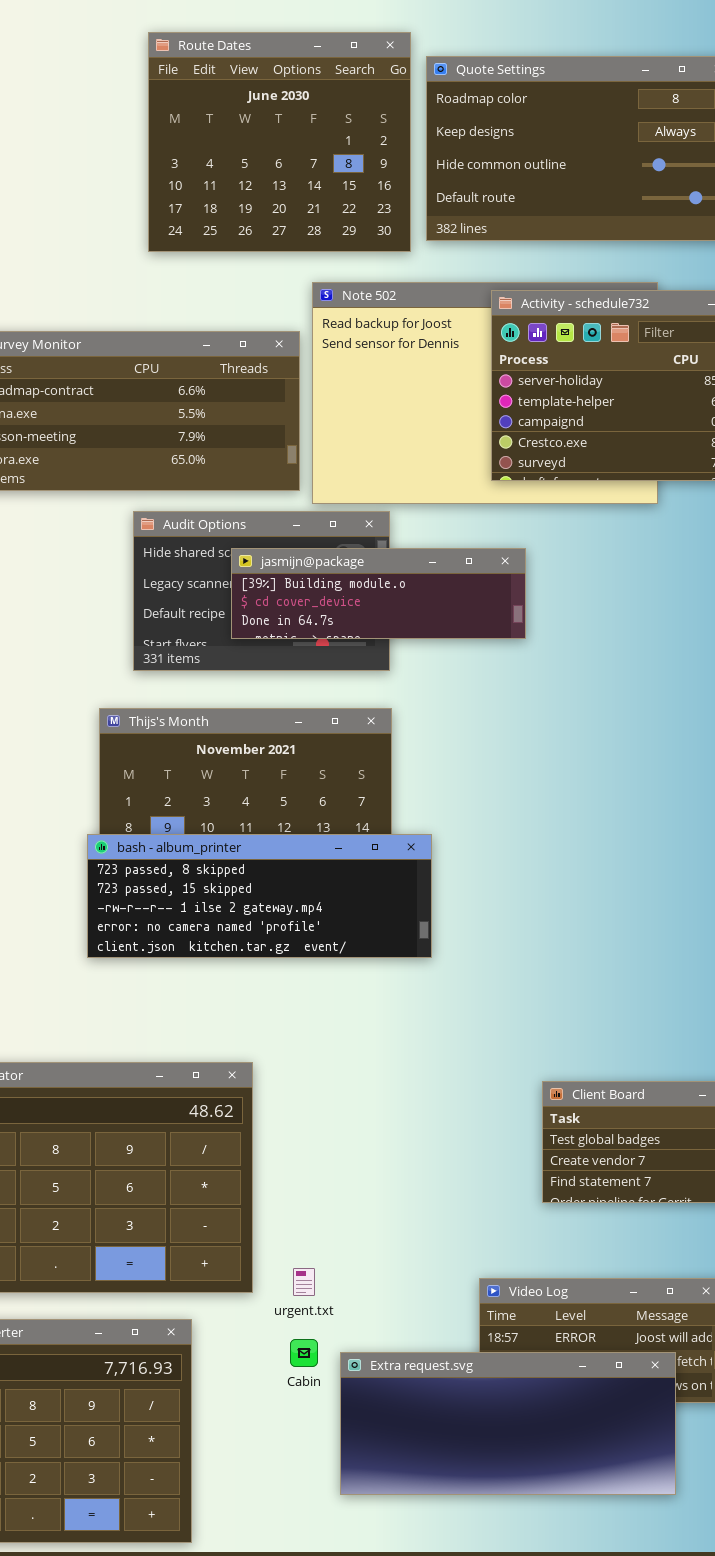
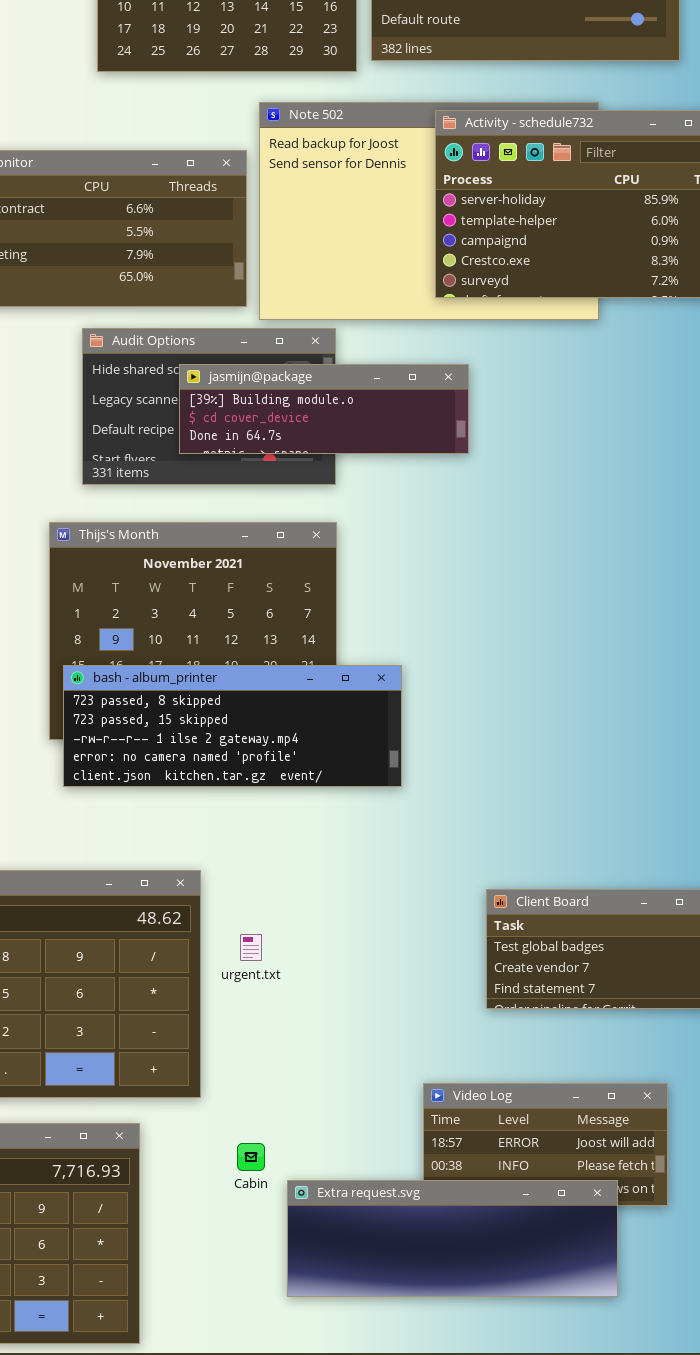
bash - album_printer: [87,834,432,958] -> [63,665,402,787], moved
urgent.txt: [293,1268,315,1296] -> [240,934,262,961], moved
Extra request.svg: [340,1352,676,1495] -> [287,1180,618,1297], resized

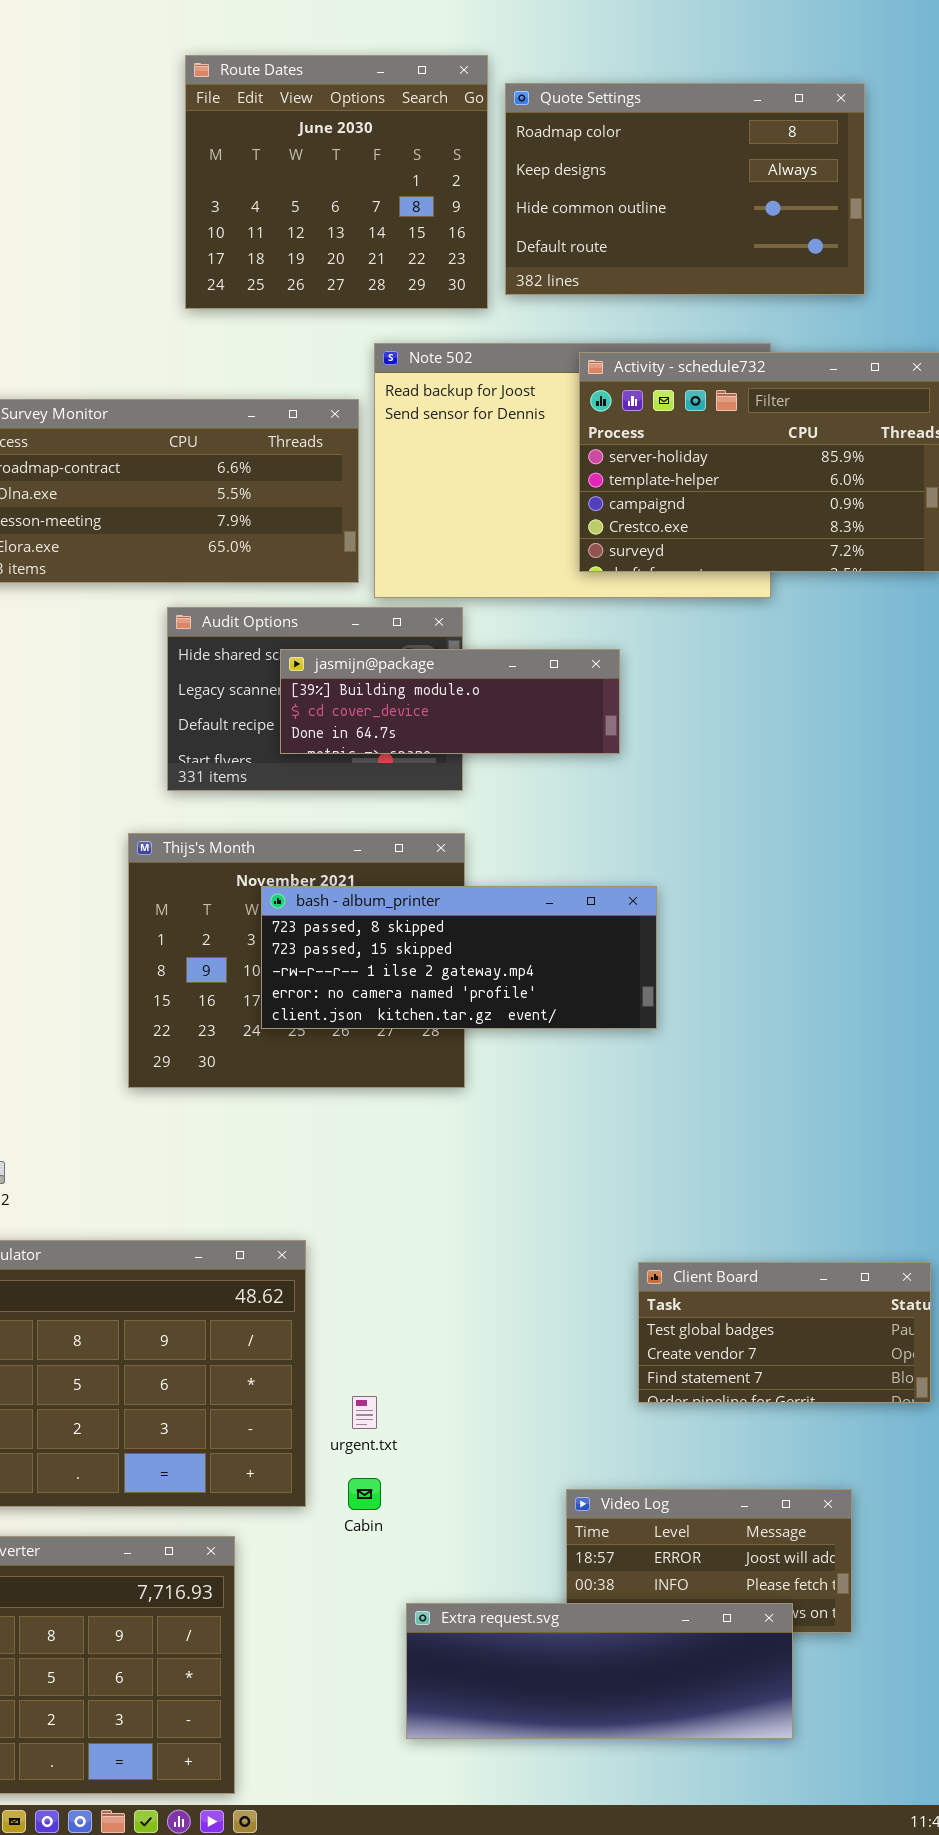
bash - album_printer: [63,665,402,787] -> [261,886,657,1029], moved
urgent.txt: [240,934,262,961] -> [352,1396,377,1429], moved
Cabin: [237,1143,265,1171] -> [348,1478,381,1510], moved

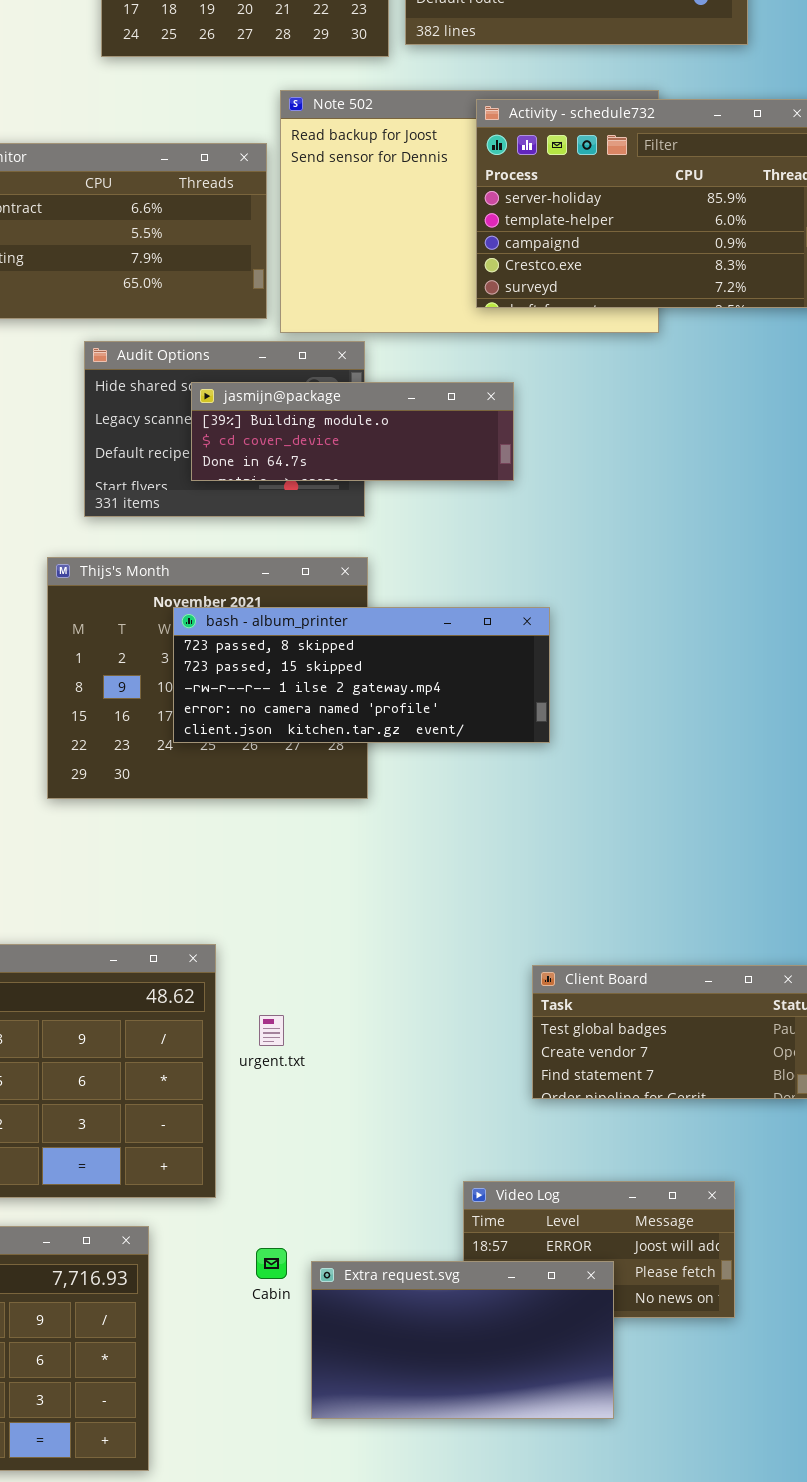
urgent.txt: [352,1396,377,1429] -> [259,1015,284,1046], moved
Cabin: [348,1478,381,1510] -> [256,1248,287,1279], moved
Extra request.svg: [406,1603,793,1739] -> [311,1261,614,1419], resized

